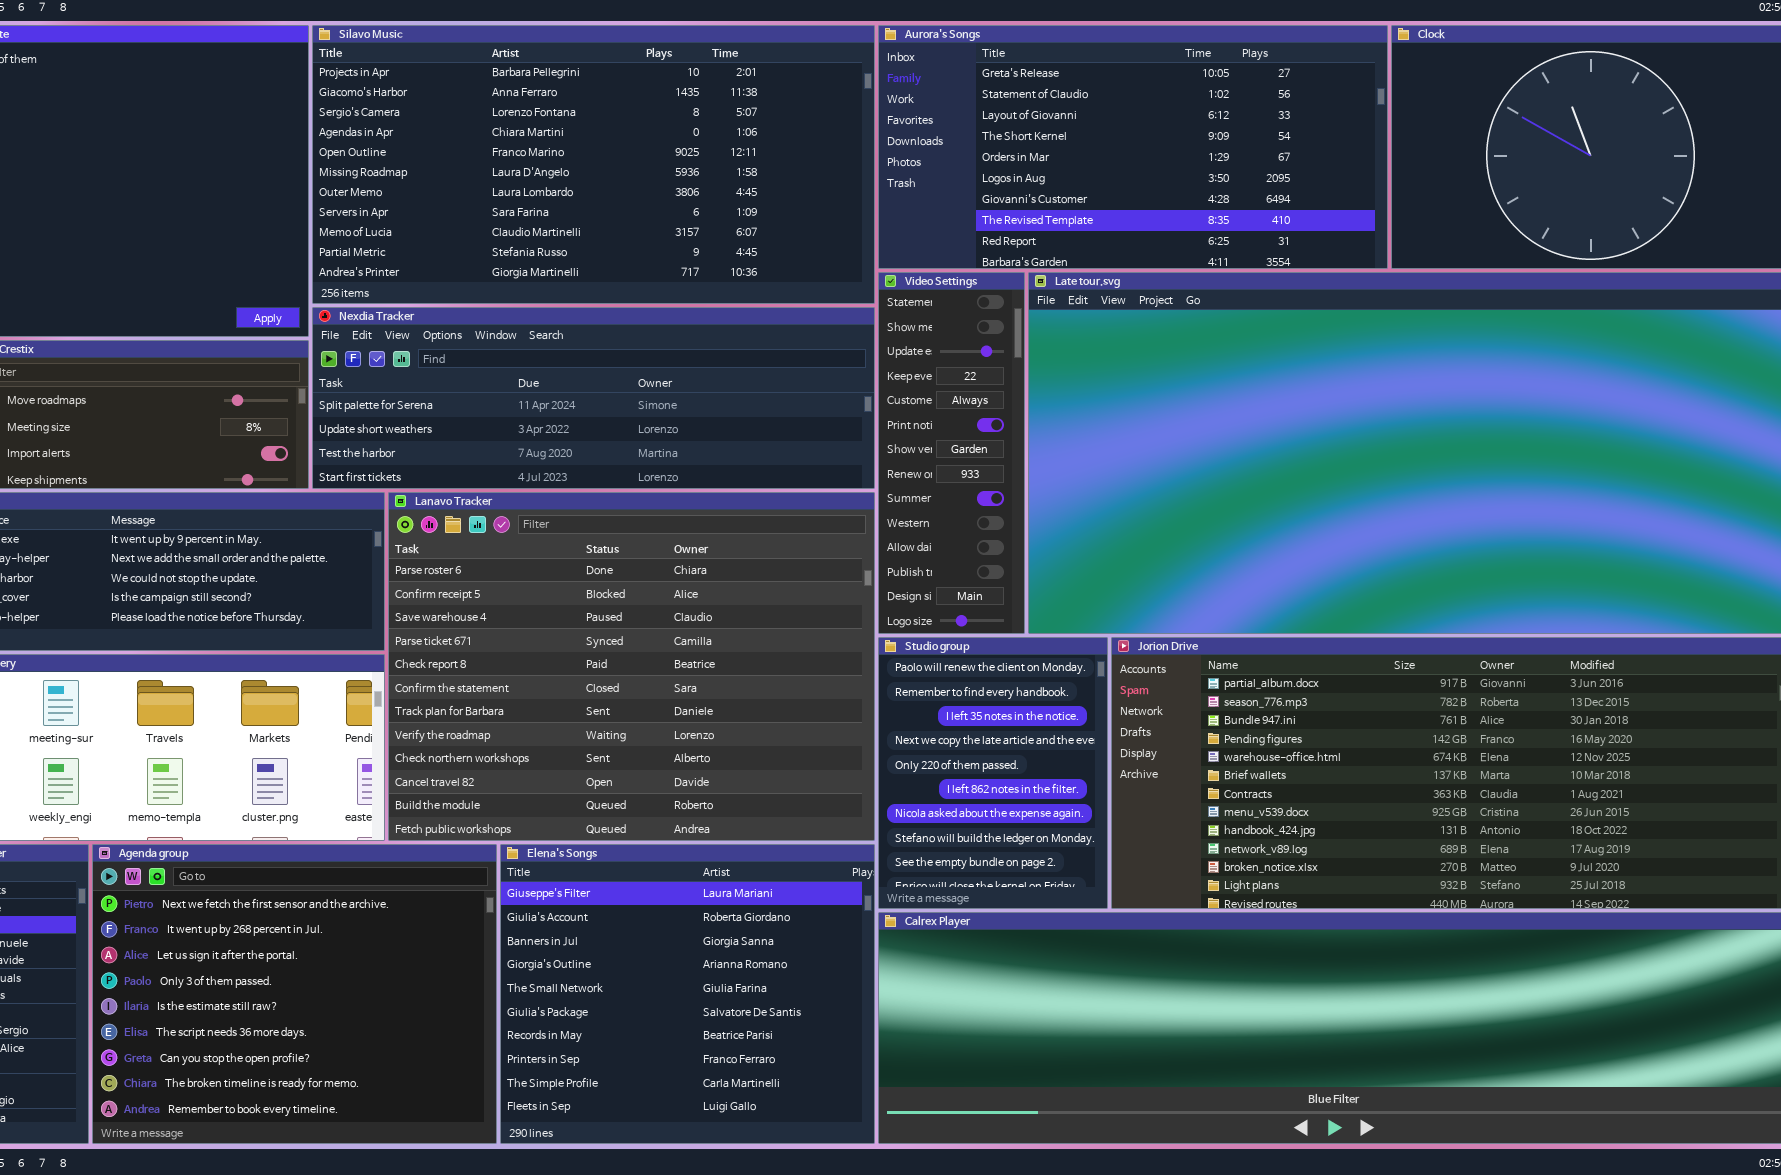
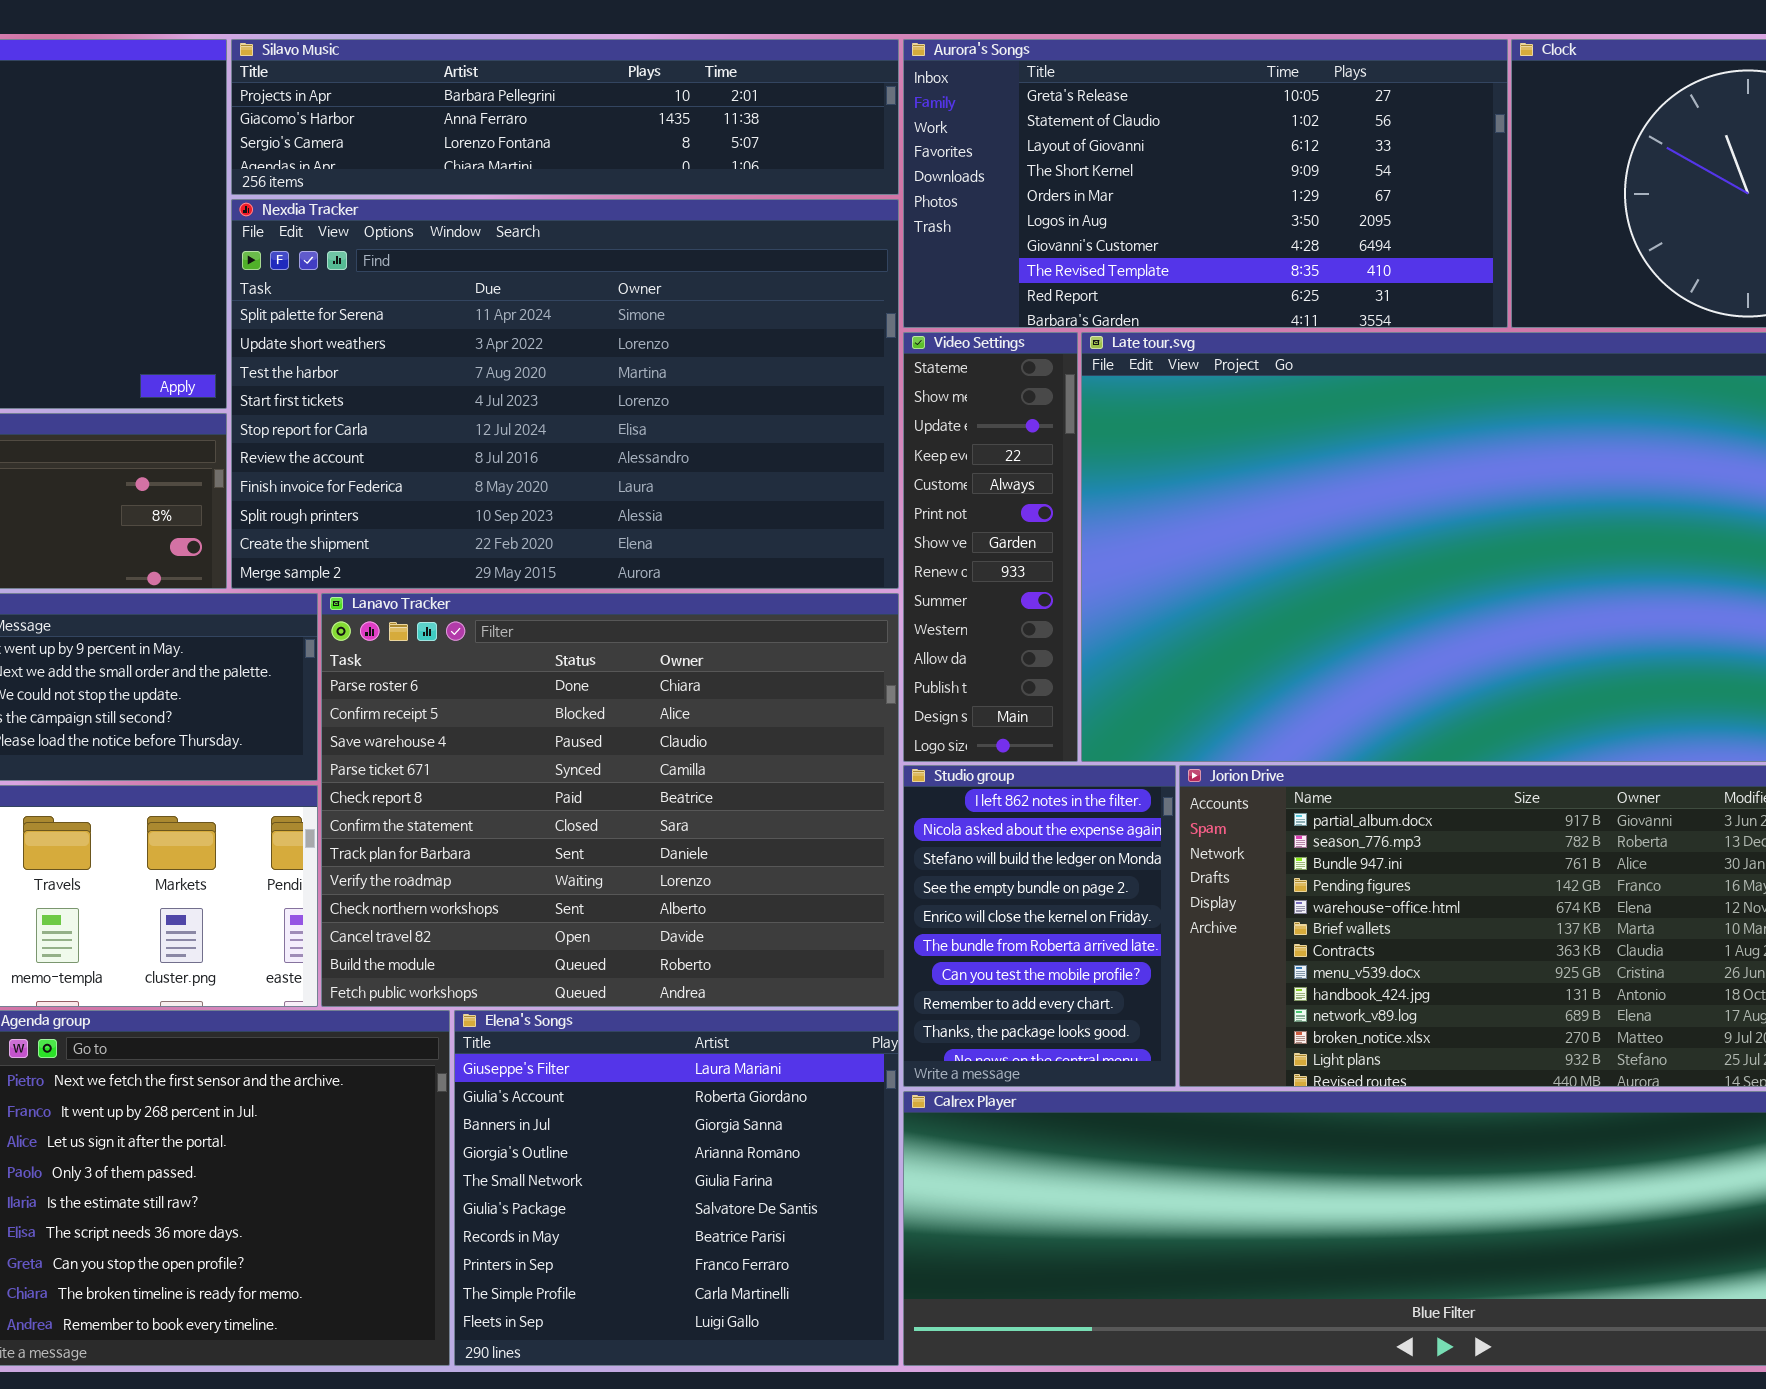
Silavo Music: [312,25,875,304] -> [231,39,899,195], resized
Nexdia Tracker: [312,307,875,489] -> [231,199,899,589], resized
Studio group: [878,637,1108,909] -> [903,765,1176,1087], scrolled down 5 rows

